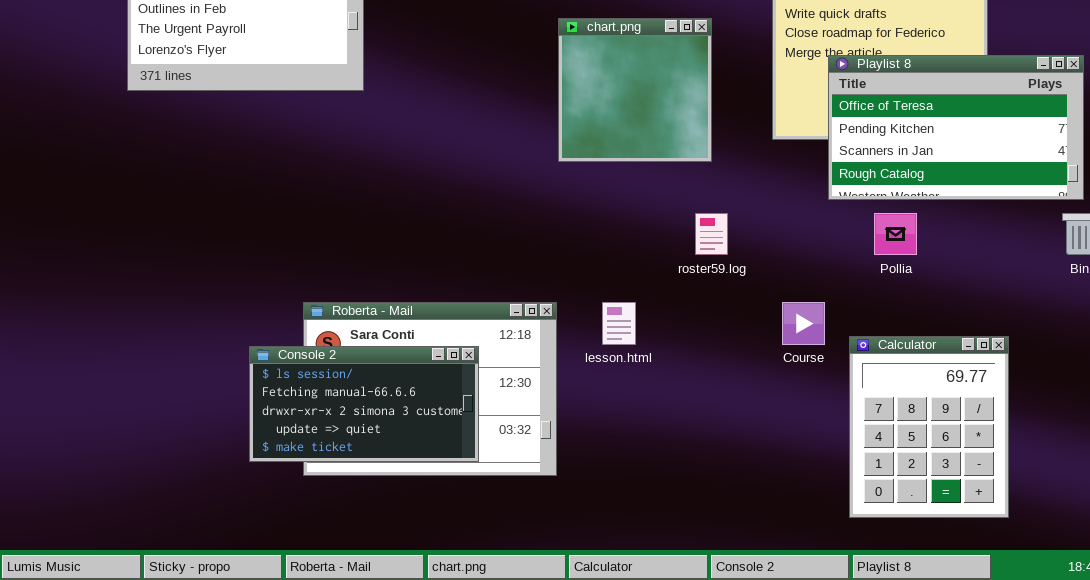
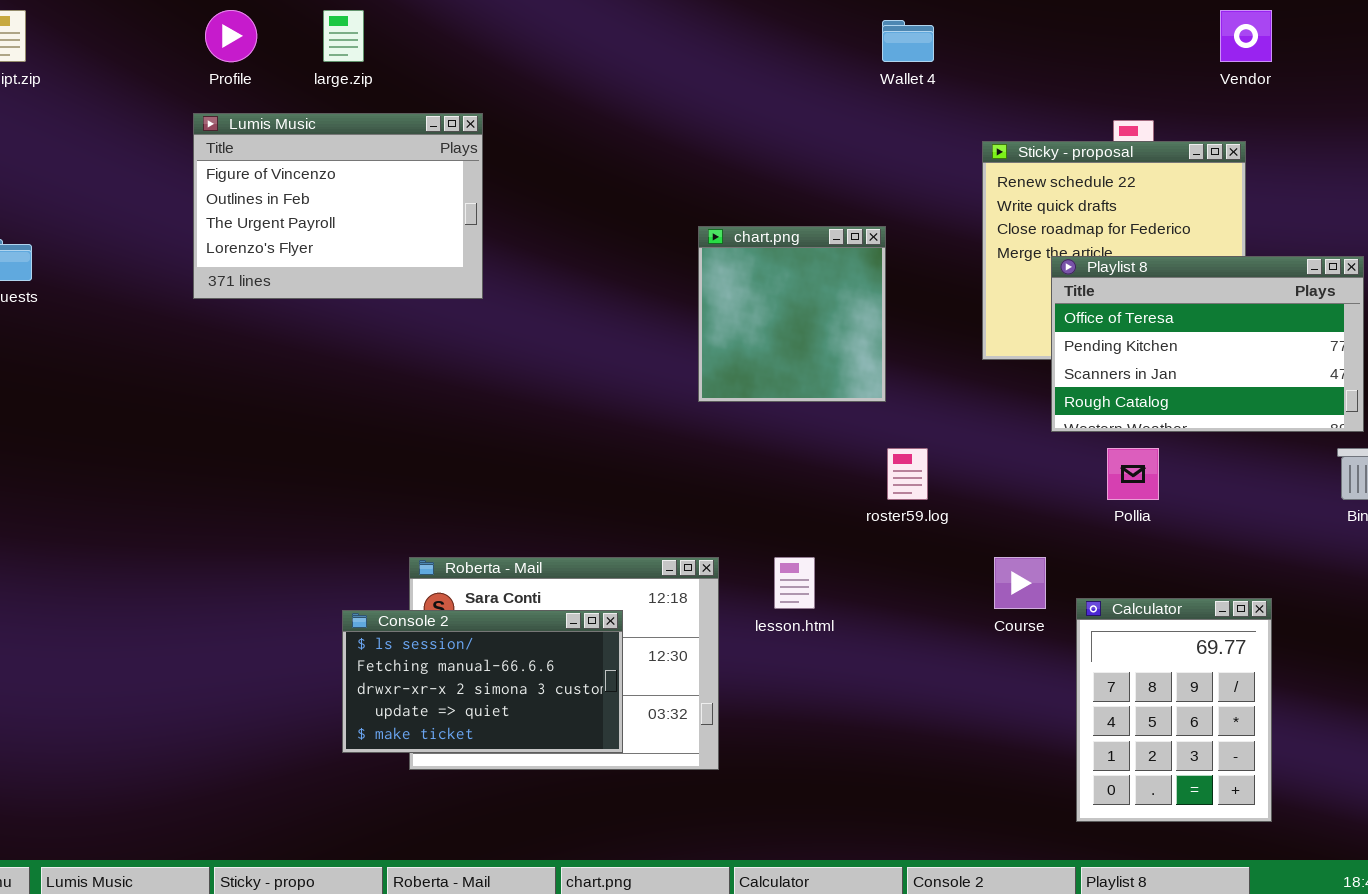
chart.png: [558,18,712,162] -> [698,226,886,402], moved

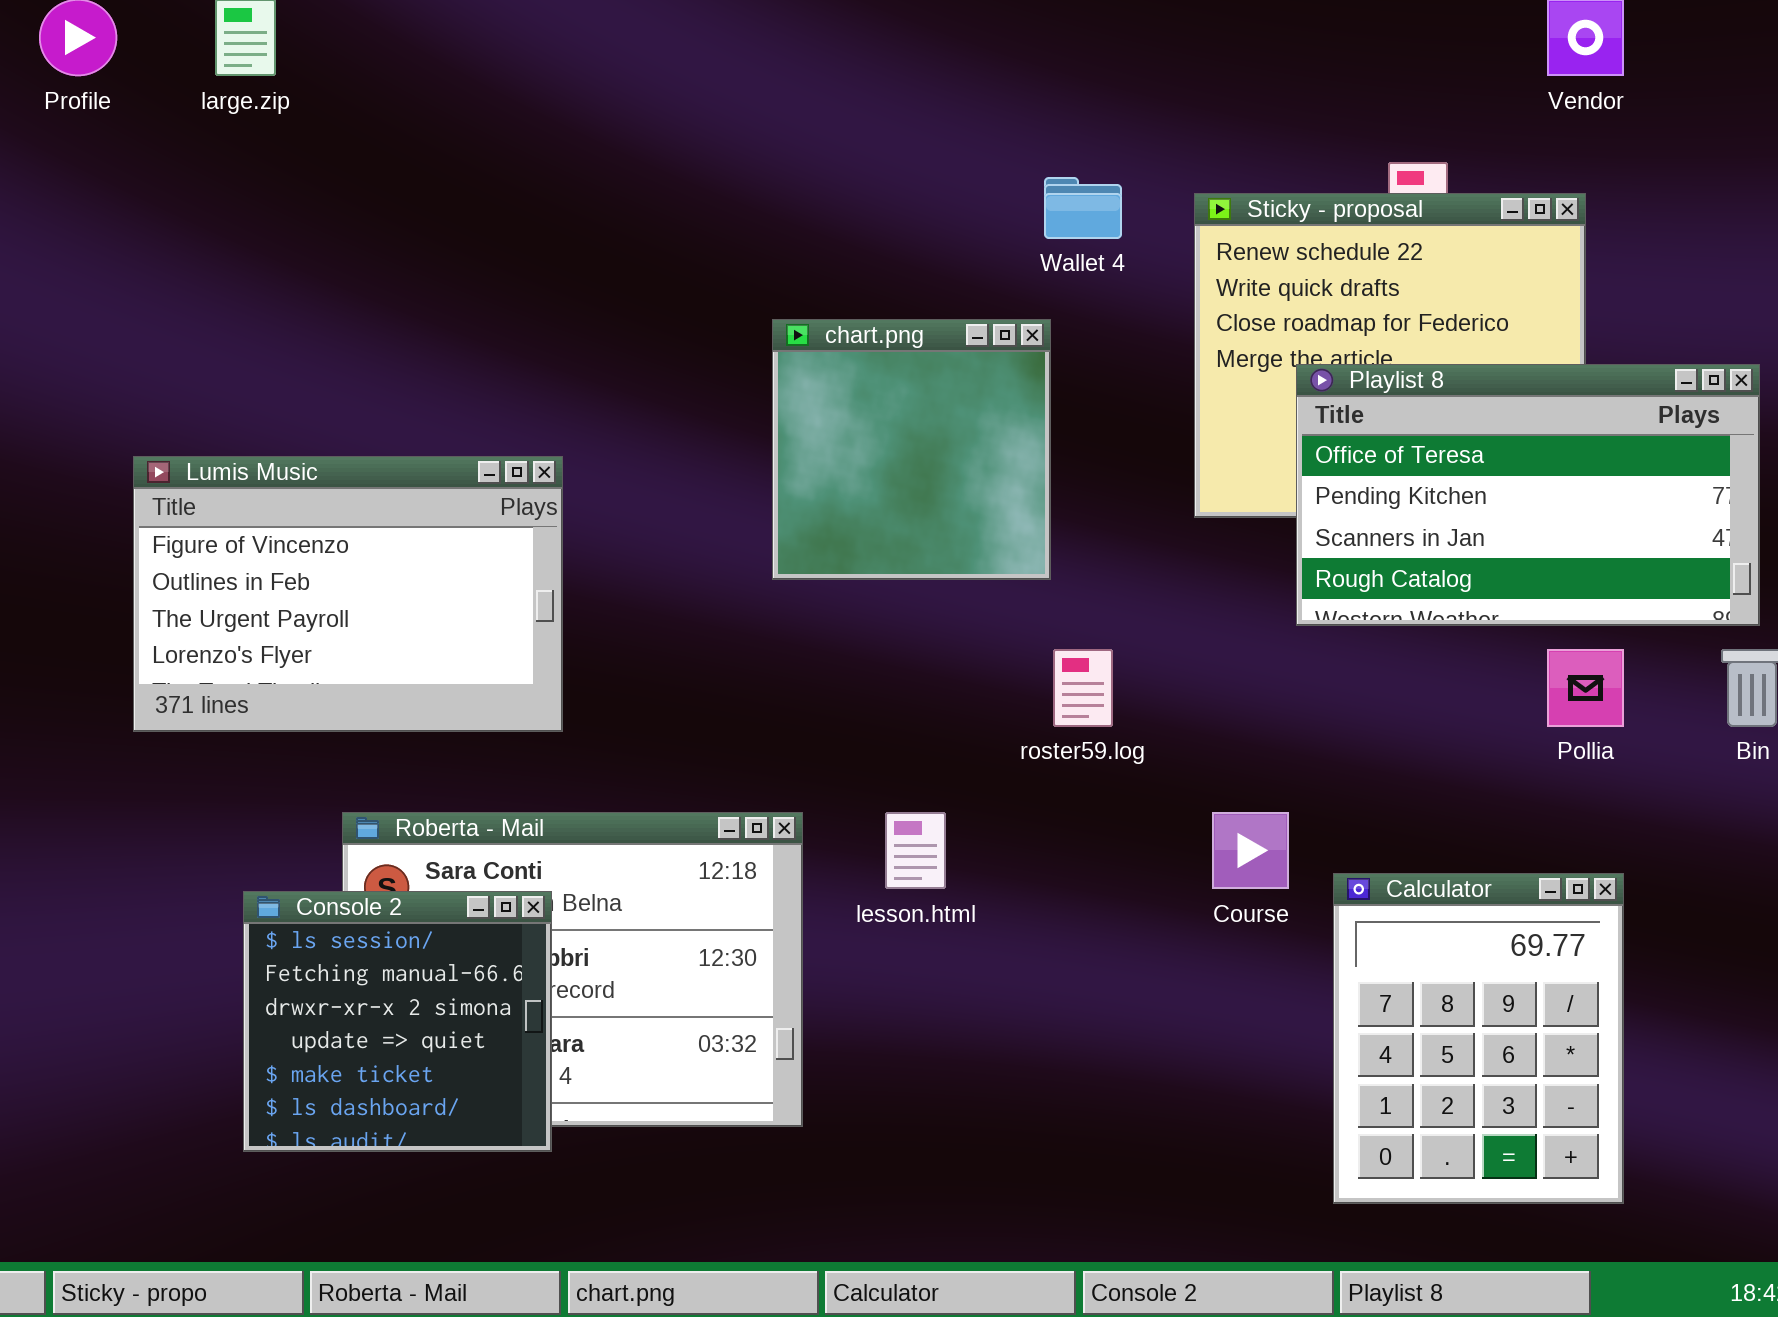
Wallet 4: [882,20,934,62] -> [1044,177,1122,239], moved
Lumis Music: [193,113,483,299] -> [133,456,563,732], moved
Pollia: [1107,448,1159,500] -> [1547,649,1624,727], moved
Console 2: [342,610,623,753] -> [243,891,552,1152], resized

